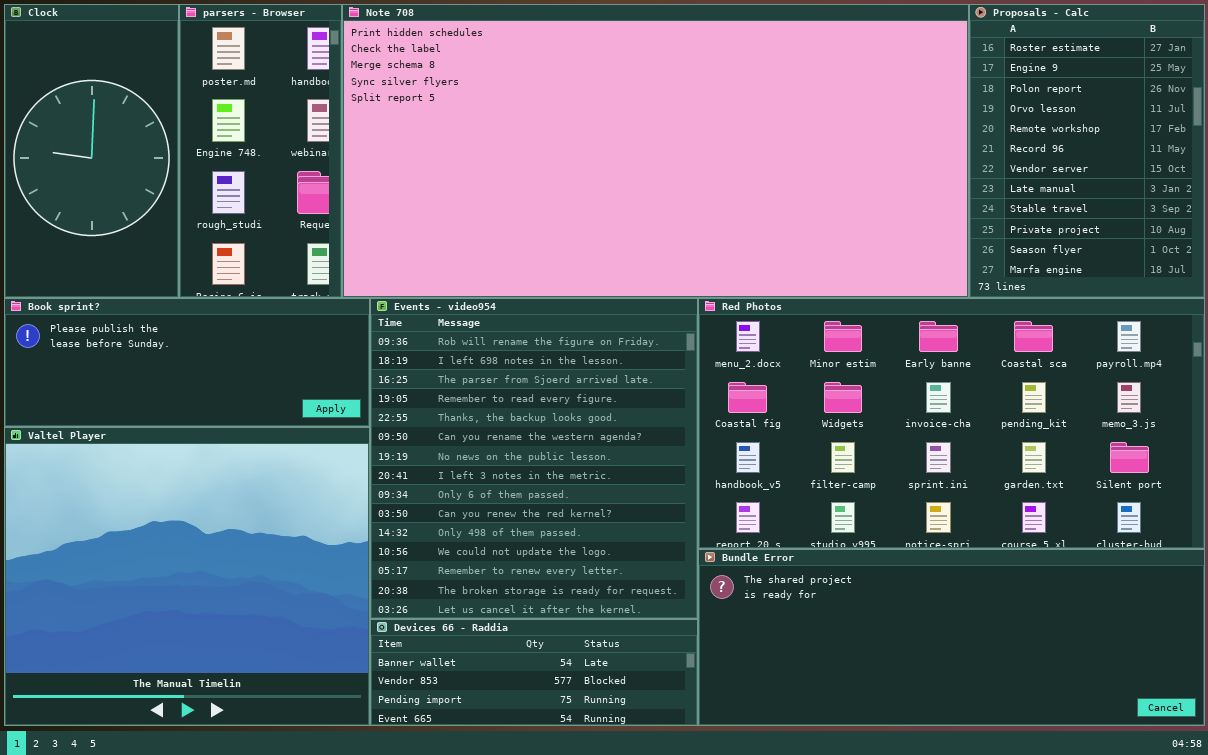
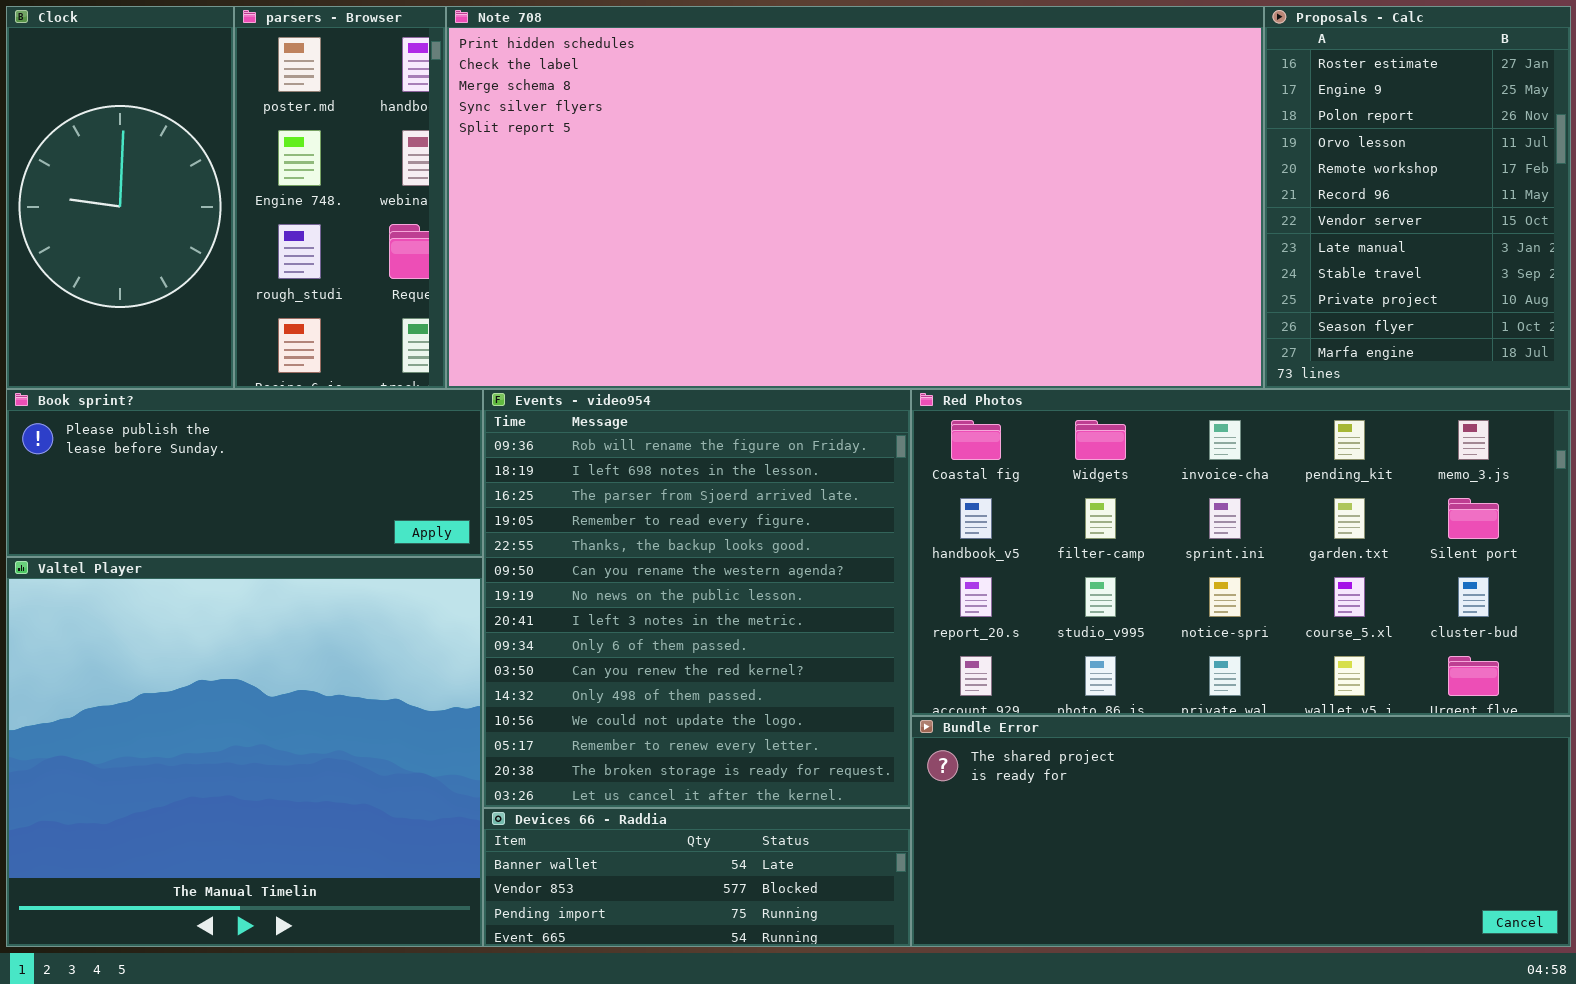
Red Photos: [698,298,1205,549] -> [911,389,1571,716], scrolled down 1 row

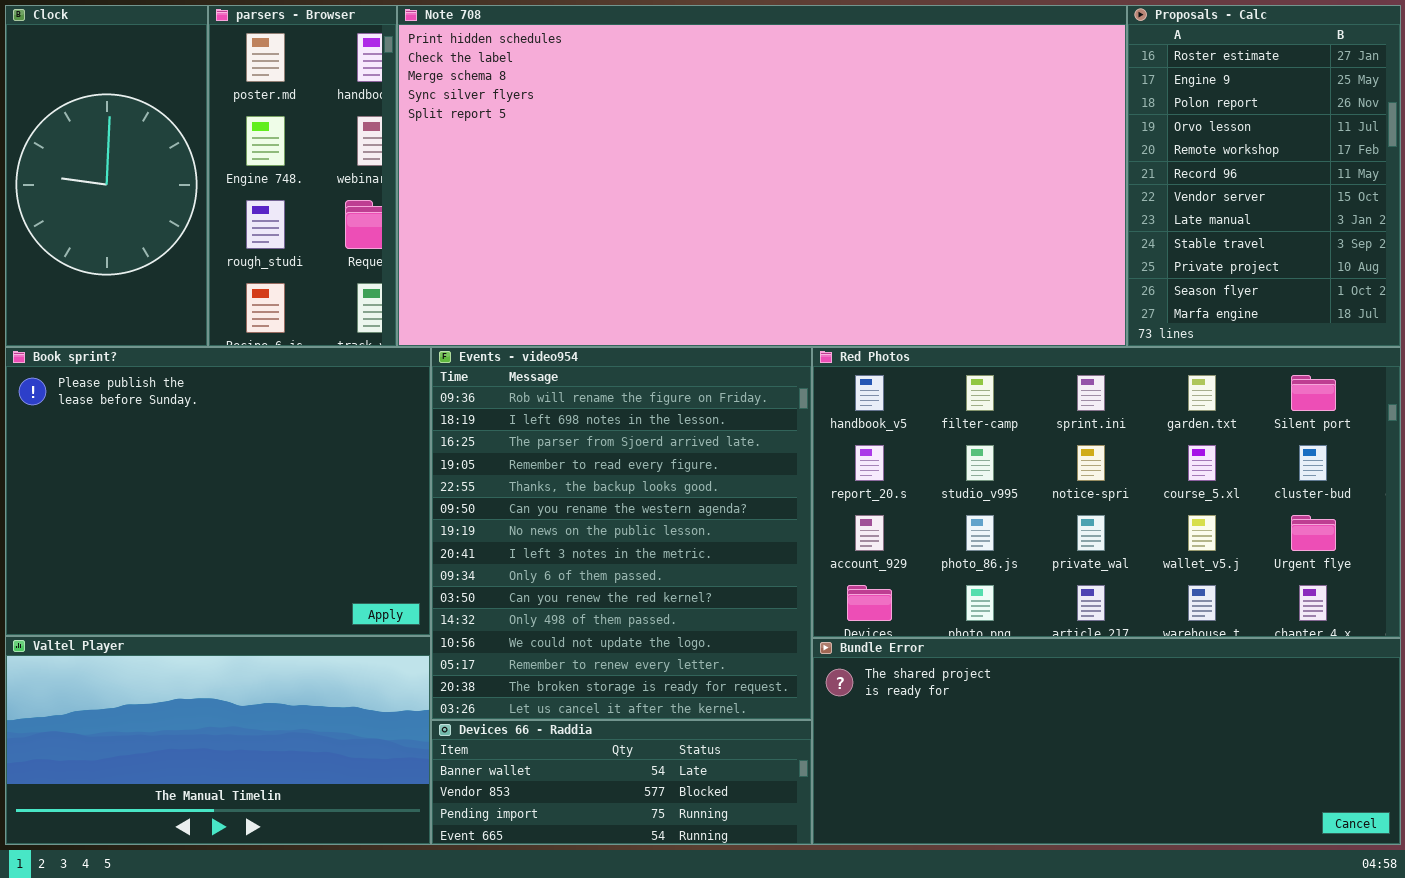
Book sprint?: [6,389,483,557] -> [5,347,431,636], resized
Red Photos: [911,389,1571,716] -> [812,347,1401,638], scrolled down 1 row
Valtel Player: [6,557,483,947] -> [5,636,431,845], resized

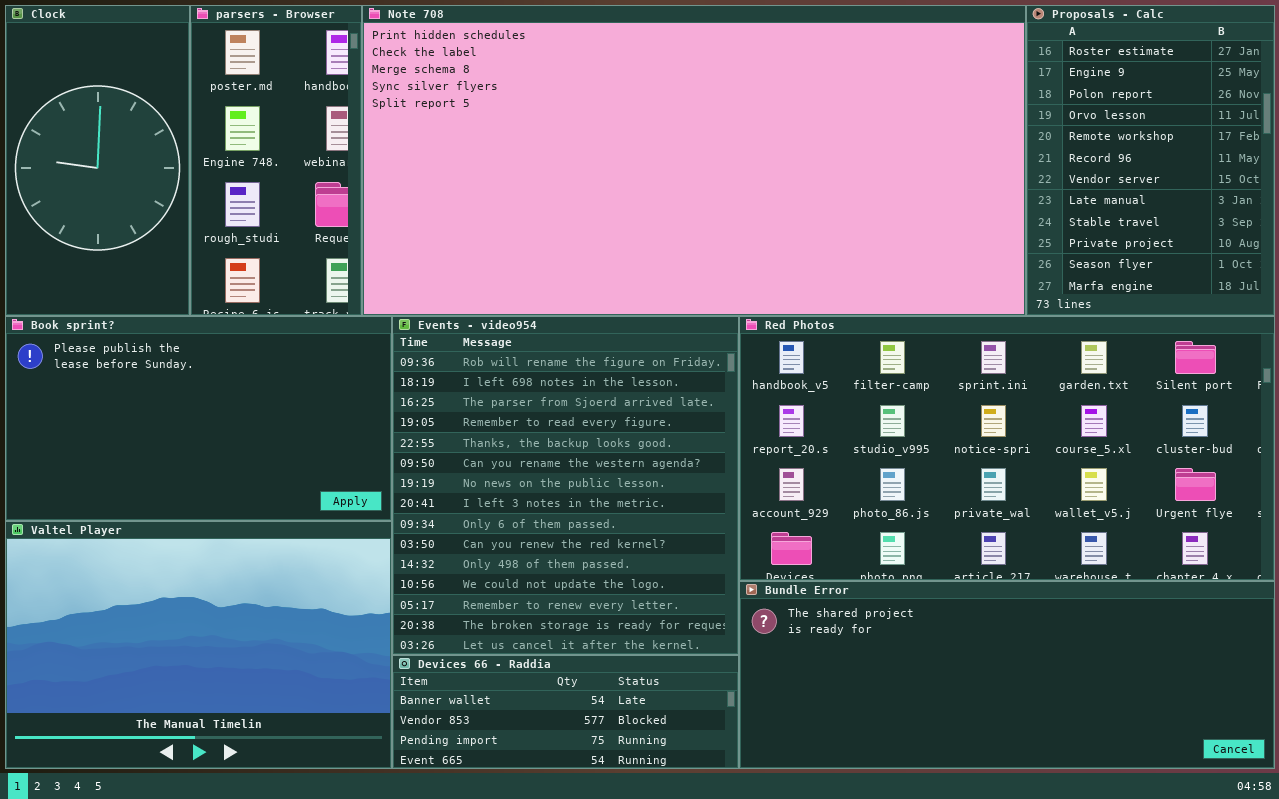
Book sprint?: [5,347,431,636] -> [5,316,392,521], resized
Valtel Player: [5,636,431,845] -> [5,521,392,769], resized

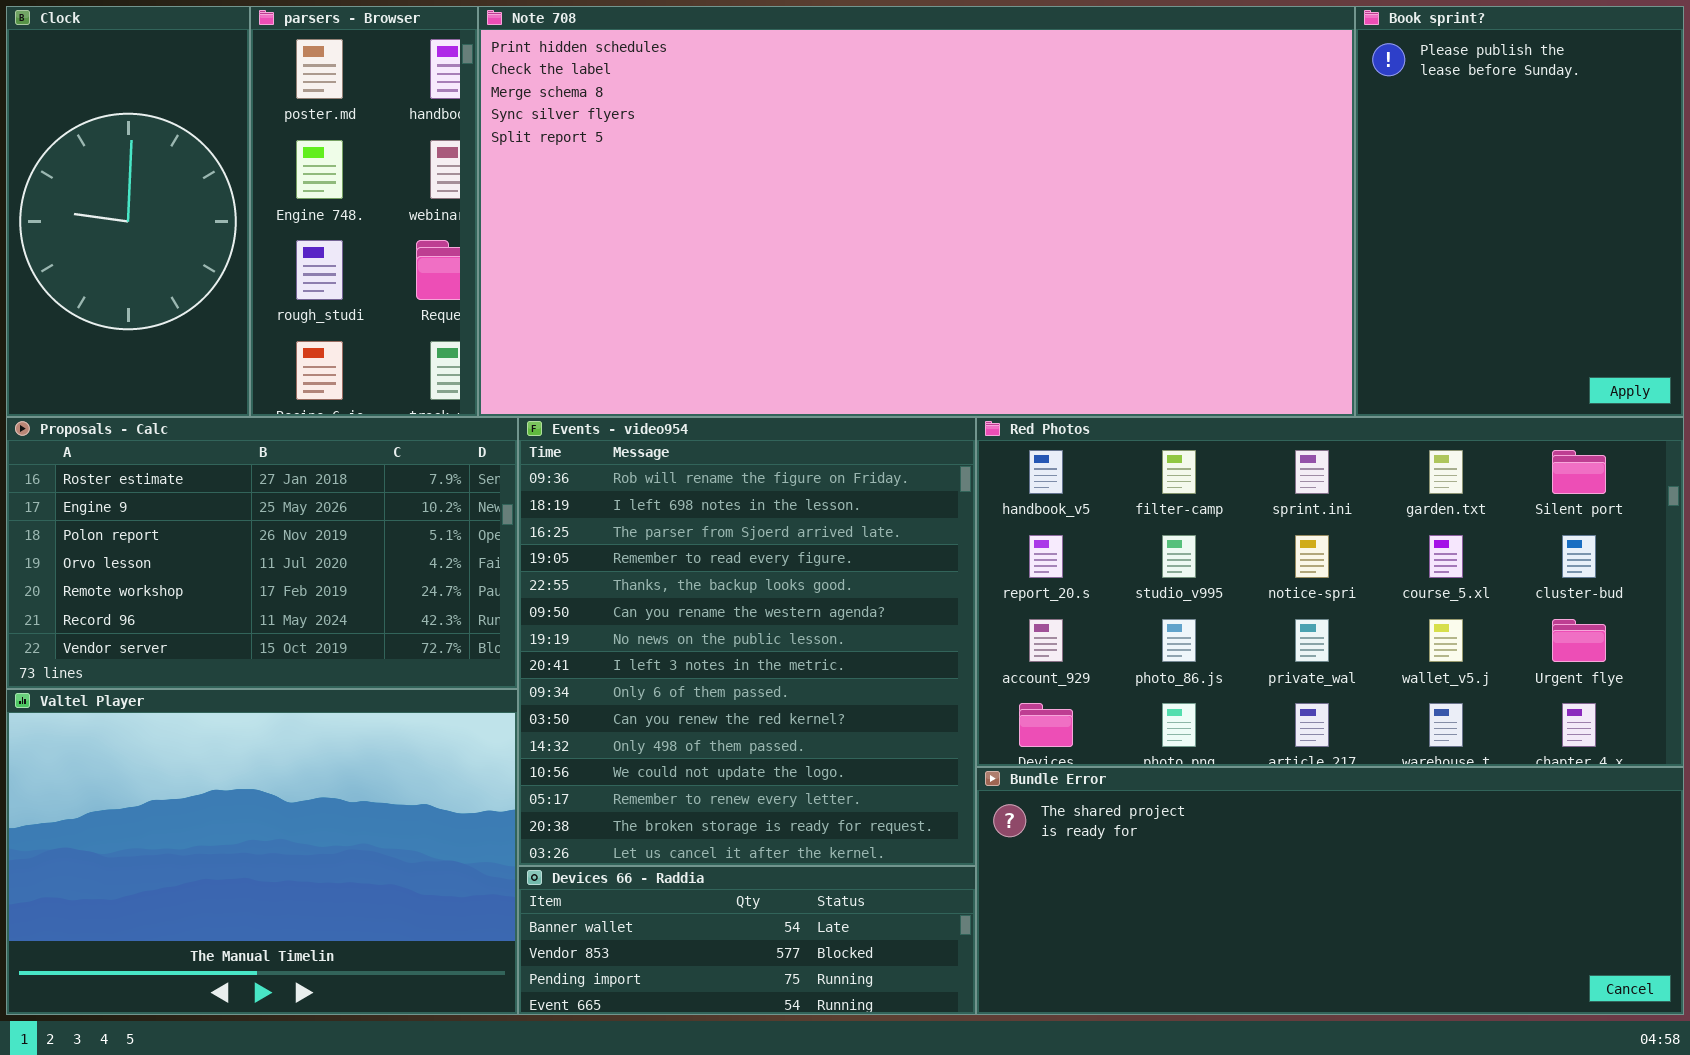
Proposals - Calc: [1026,5,1275,316] -> [6,417,518,689], moved, resized
Book sprint?: [5,316,392,521] -> [1355,6,1684,417], moved, resized

